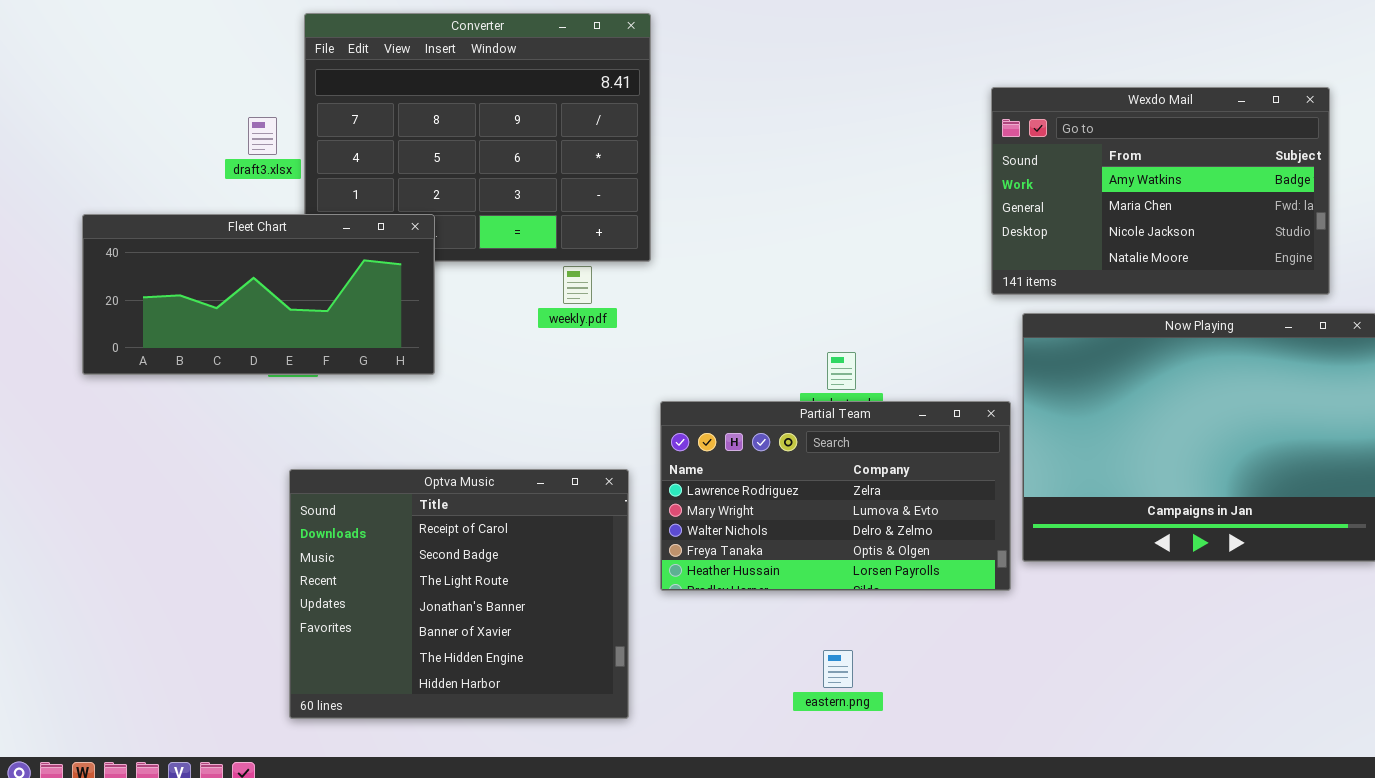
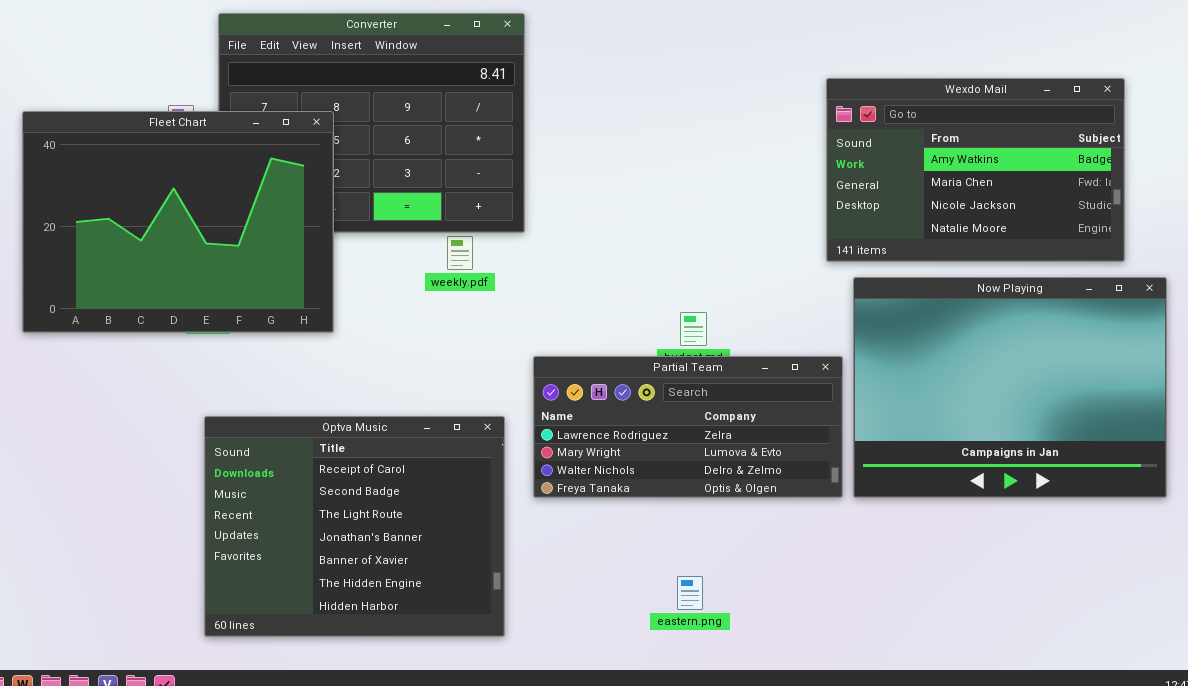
Fleet Chart: [82,214,435,375] -> [22,111,334,333], resized
Partial Team: [660,401,1011,591] -> [533,356,843,498], resized

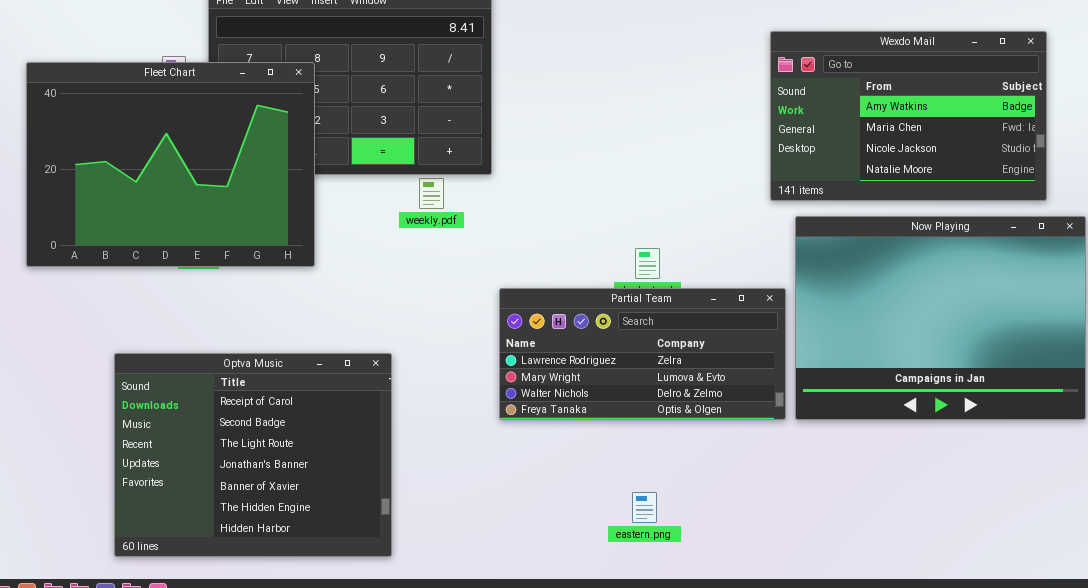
Optva Music: [204,416,505,637] -> [114,353,392,557], moved

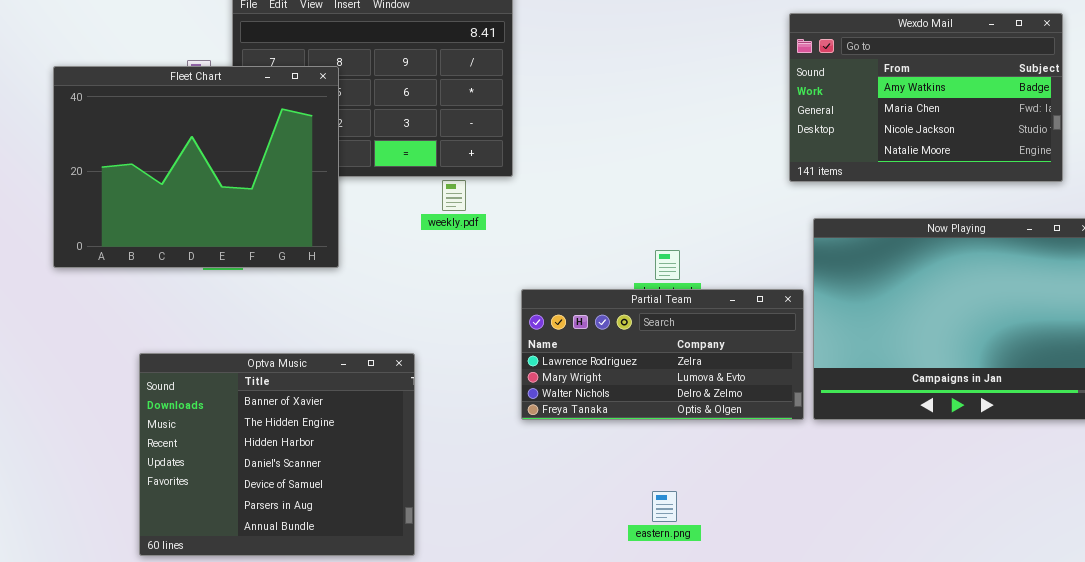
Wexdo Mail: [770,31,1047,201] -> [789,13,1063,182], moved
Optva Music: [114,353,392,557] -> [139,353,415,556], scrolled down 4 rows

